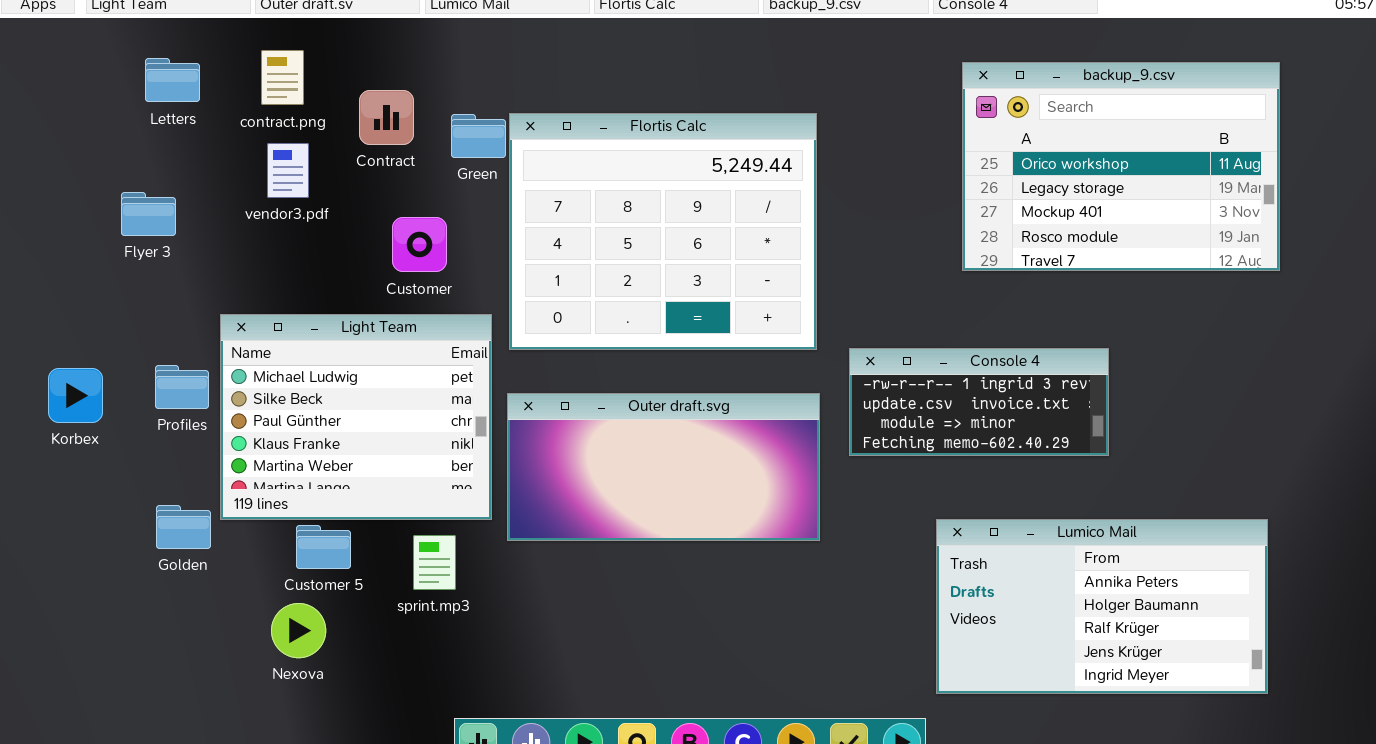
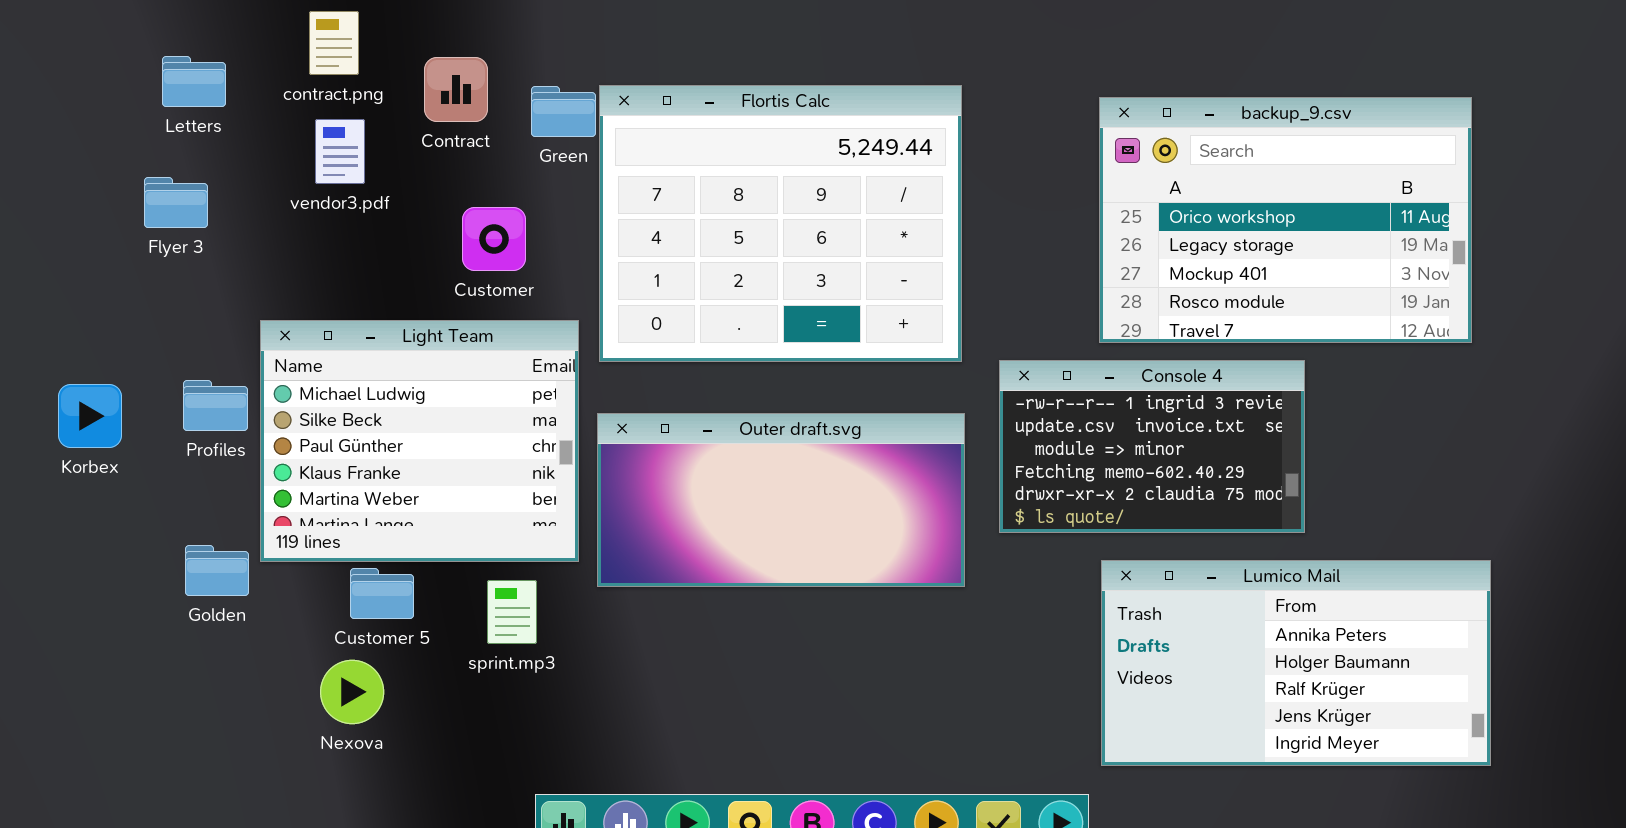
Letters: [145,58,200,102] -> [162,56,226,107], moved
backup_9.csv: [962,62,1280,271] -> [1099,97,1472,343], moved
Console 4: [849,348,1109,456] -> [999,360,1305,533], resized

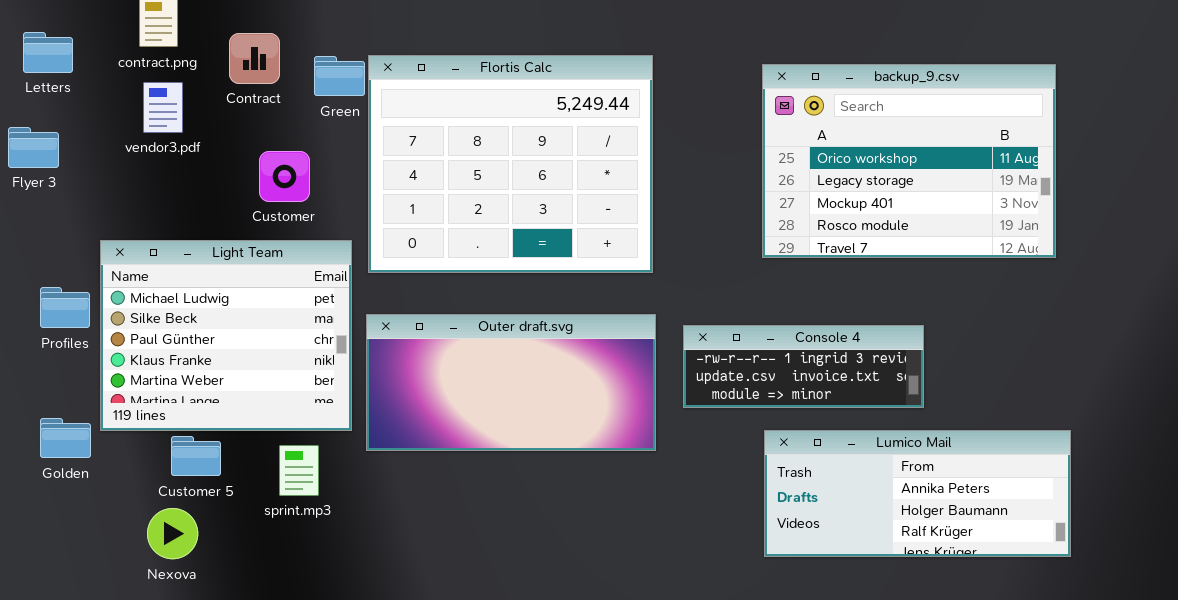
Console 4: [999,360,1305,533] -> [683,325,924,408], resized
Lumico Mail: [1101,560,1491,766] -> [764,430,1071,557], resized

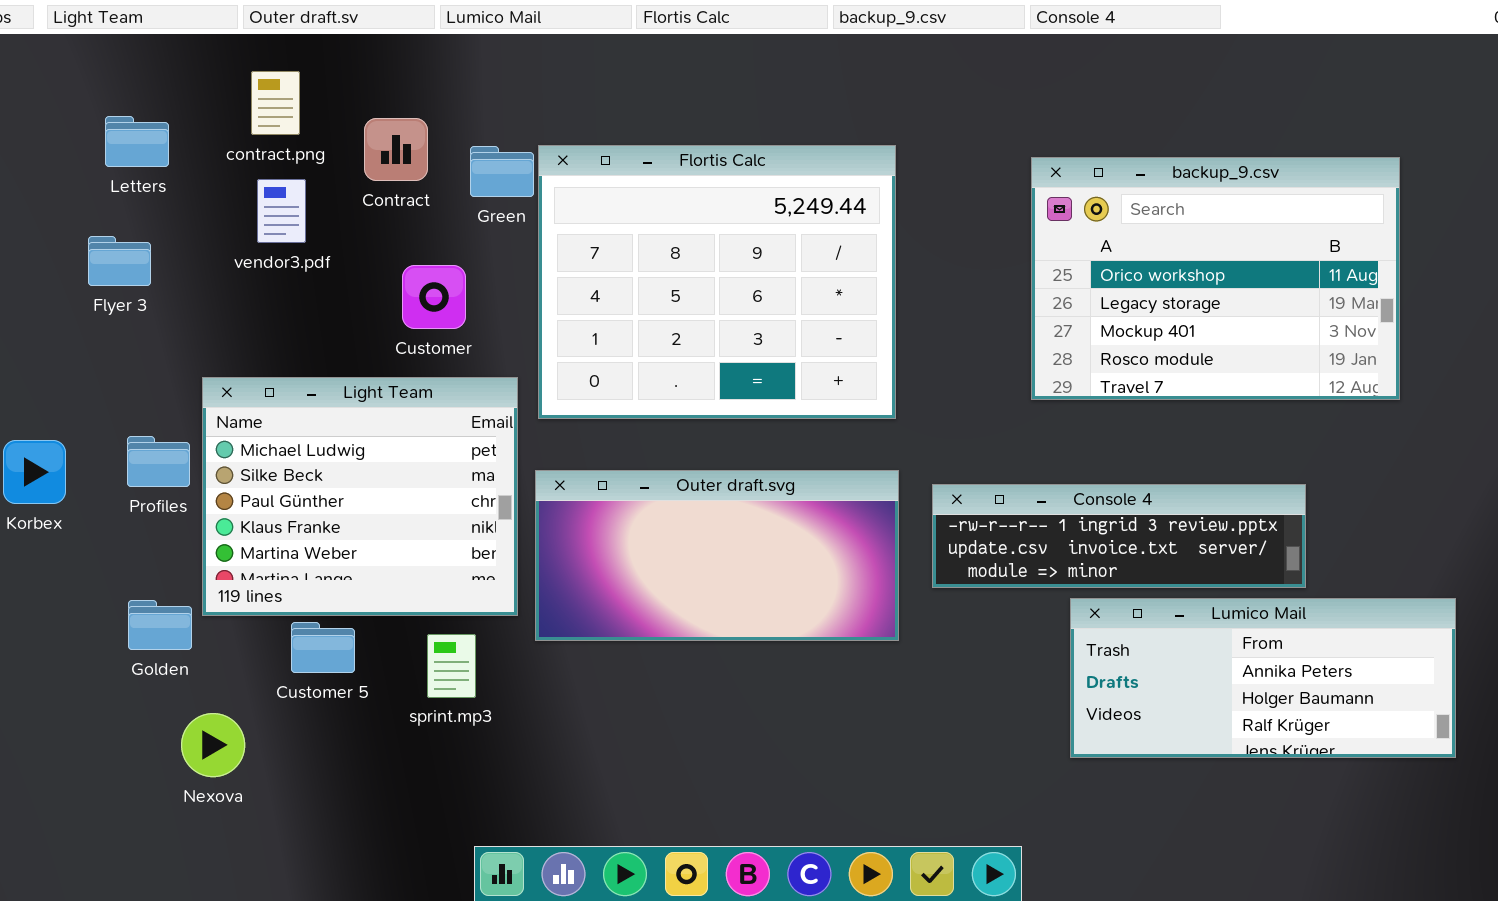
Console 4: [683,325,924,408] -> [932,484,1306,588], resized
Lumico Mail: [764,430,1071,557] -> [1070,598,1456,758], moved
Nexova: [147,508,198,559] -> [181,713,245,777], moved

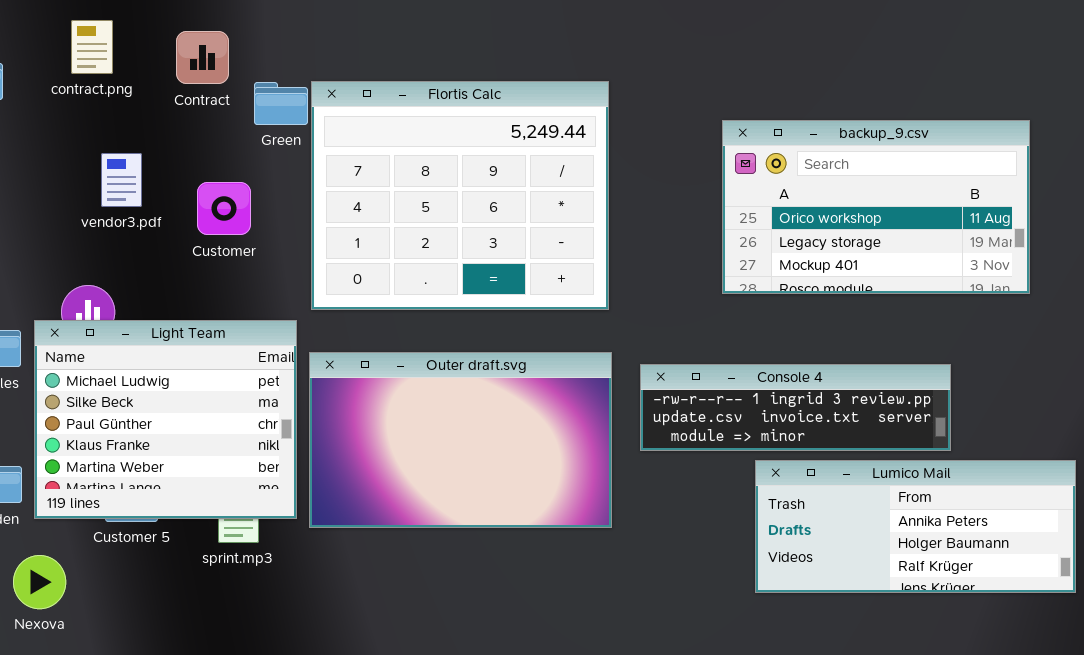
Contract: [364,118,428,181] -> [176,31,229,84], moved
backup_9.csv: [1031,157,1400,400] -> [722,120,1030,294], resized
vendor3.pdf: [257,179,306,243] -> [101,153,142,207], moved
Light Team: [202,377,518,616] -> [34,320,297,519], moved
Outer draft.svg: [535,470,899,641] -> [309,352,612,528], resized

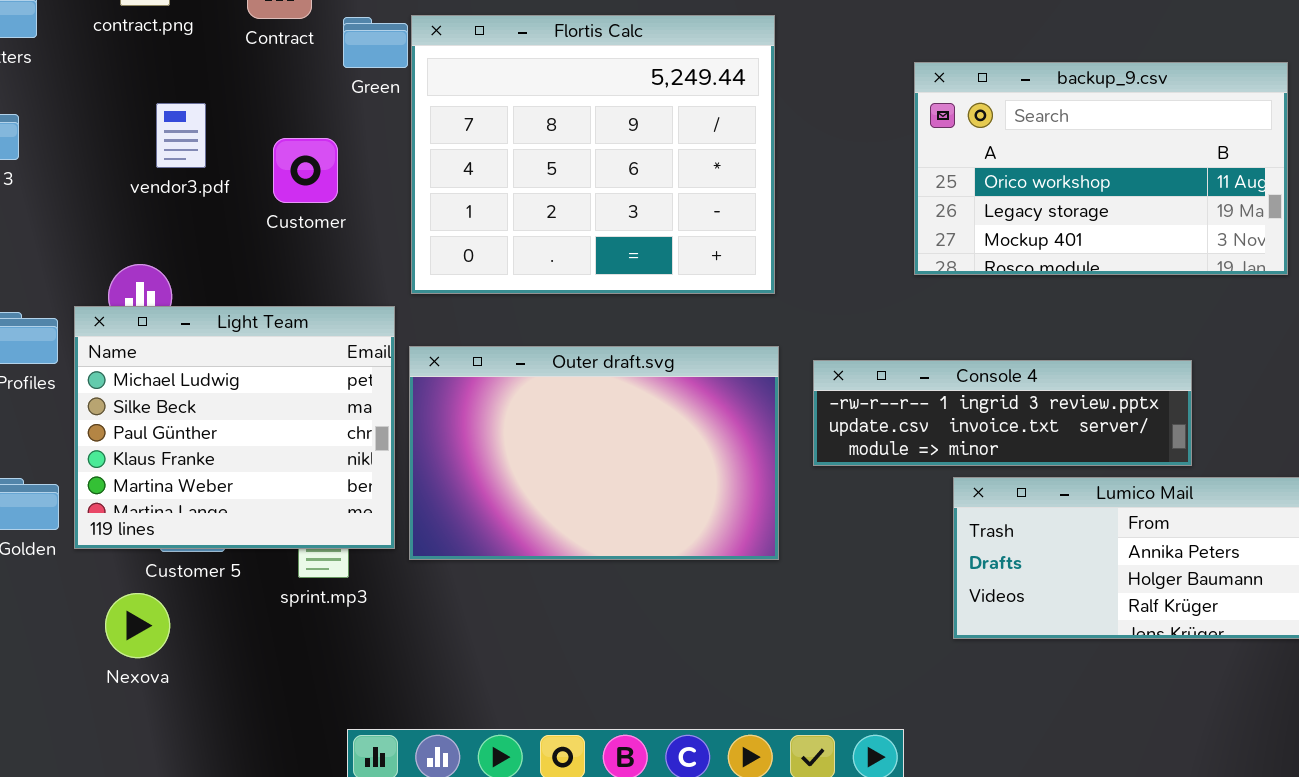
Nexova: [13,555,66,609] -> [105,593,170,658], moved

